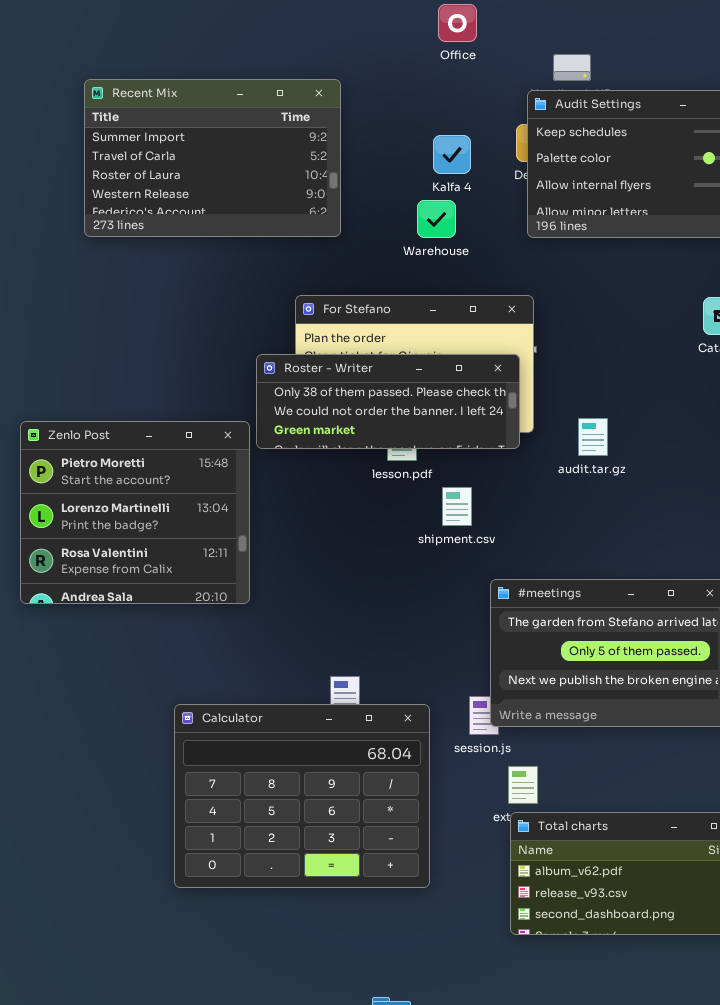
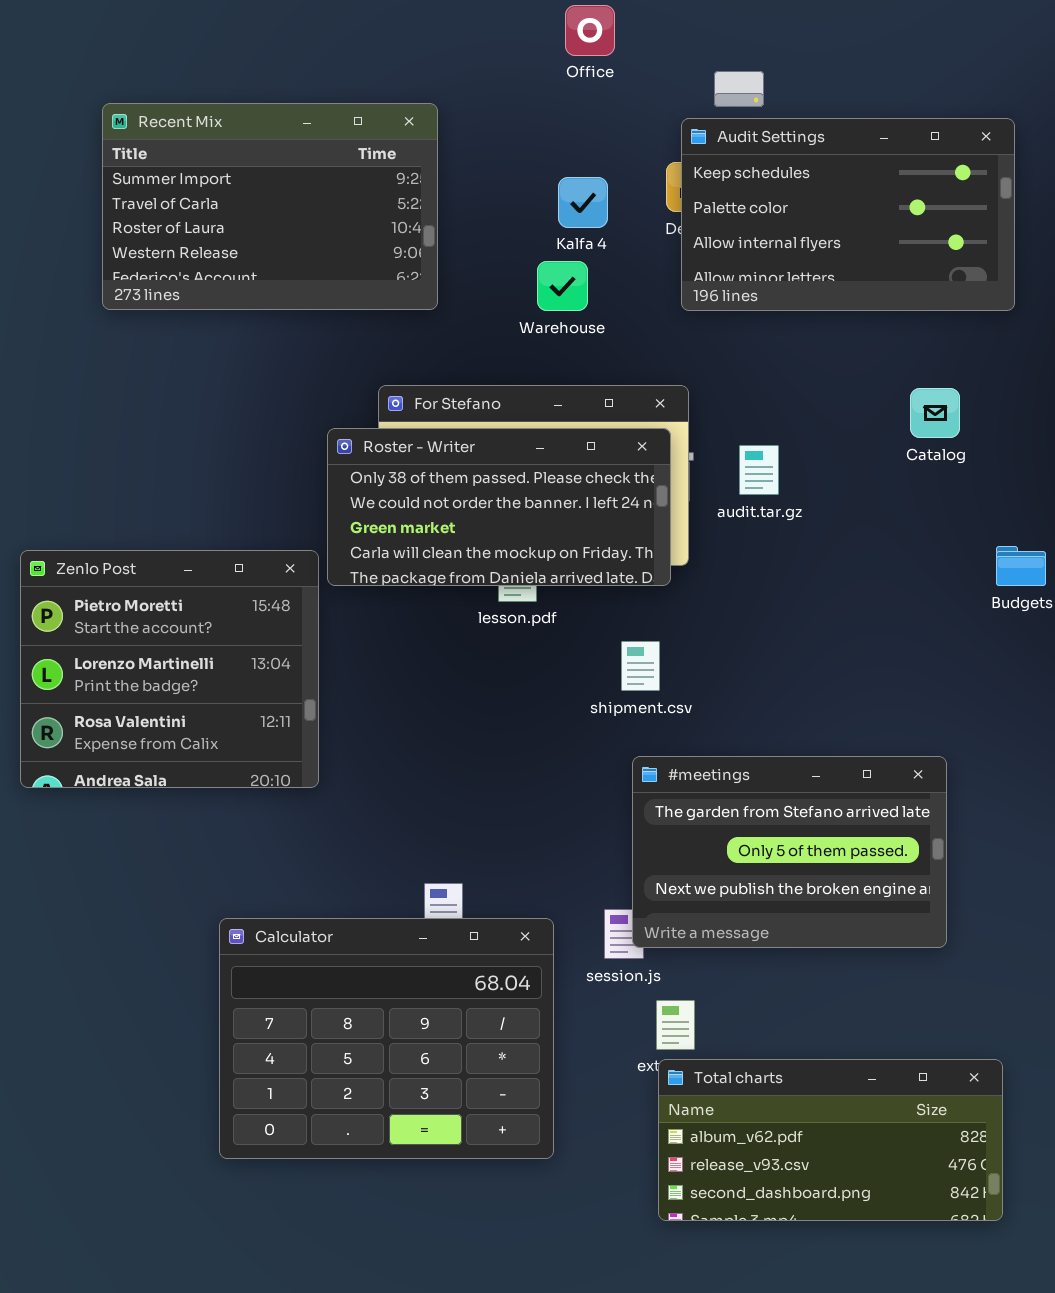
Roster - Writer: [256,354,520,449] -> [327,428,671,586], resized
audit.tar.gz: [578,418,608,456] -> [739,445,779,495], moved
shipment.csv: [442,487,472,526] -> [621,641,660,691], moved

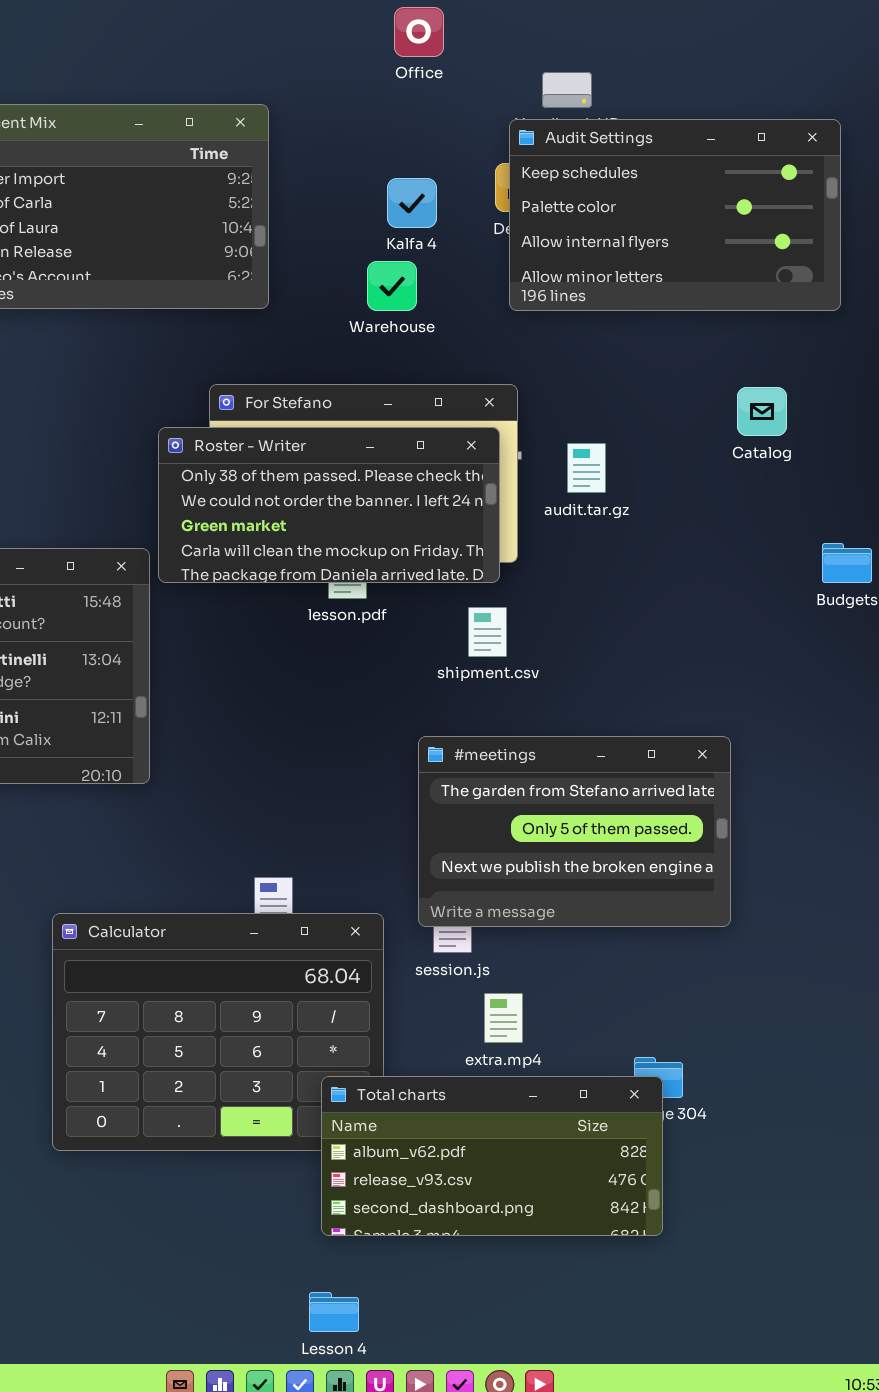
shipment.csv: [621,641,660,691] -> [468,607,507,657], moved
#meetings: [632,756,947,948] -> [418,736,731,927], moved
Total charts: [658,1059,1003,1221] -> [321,1076,663,1236], moved

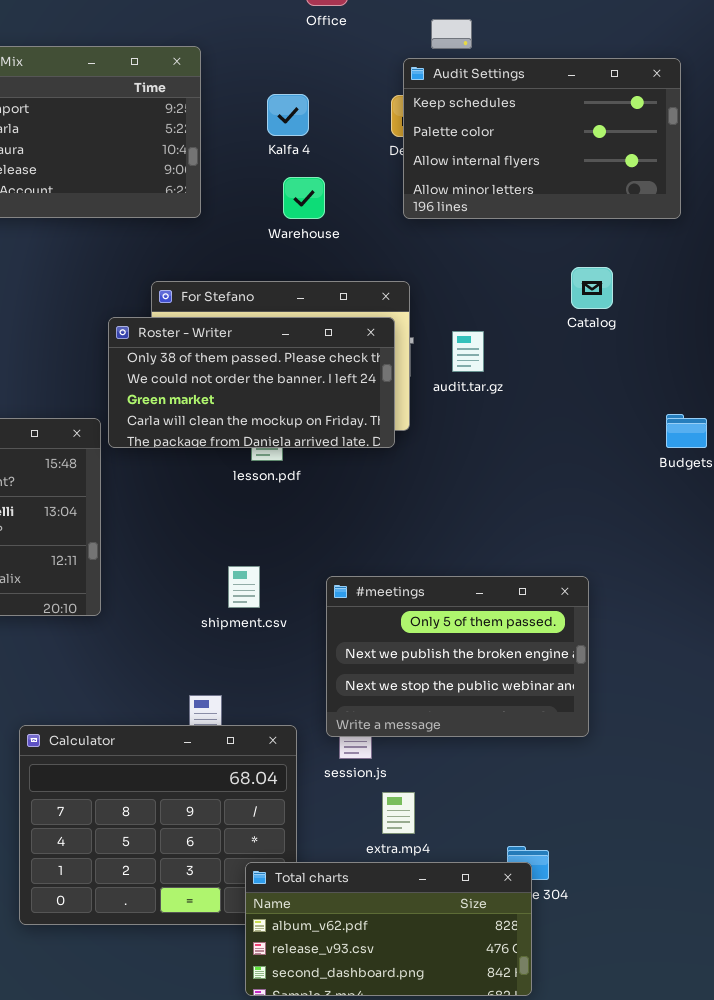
Kalfa 4: [387,178,437,228] -> [267,94,309,136], moved
Catalog: [737,387,787,436] -> [571,267,613,309], moved
shipment.csv: [468,607,507,657] -> [228,566,260,608], moved
#meetings: [418,736,731,927] -> [326,576,589,737], scrolled down 1 row

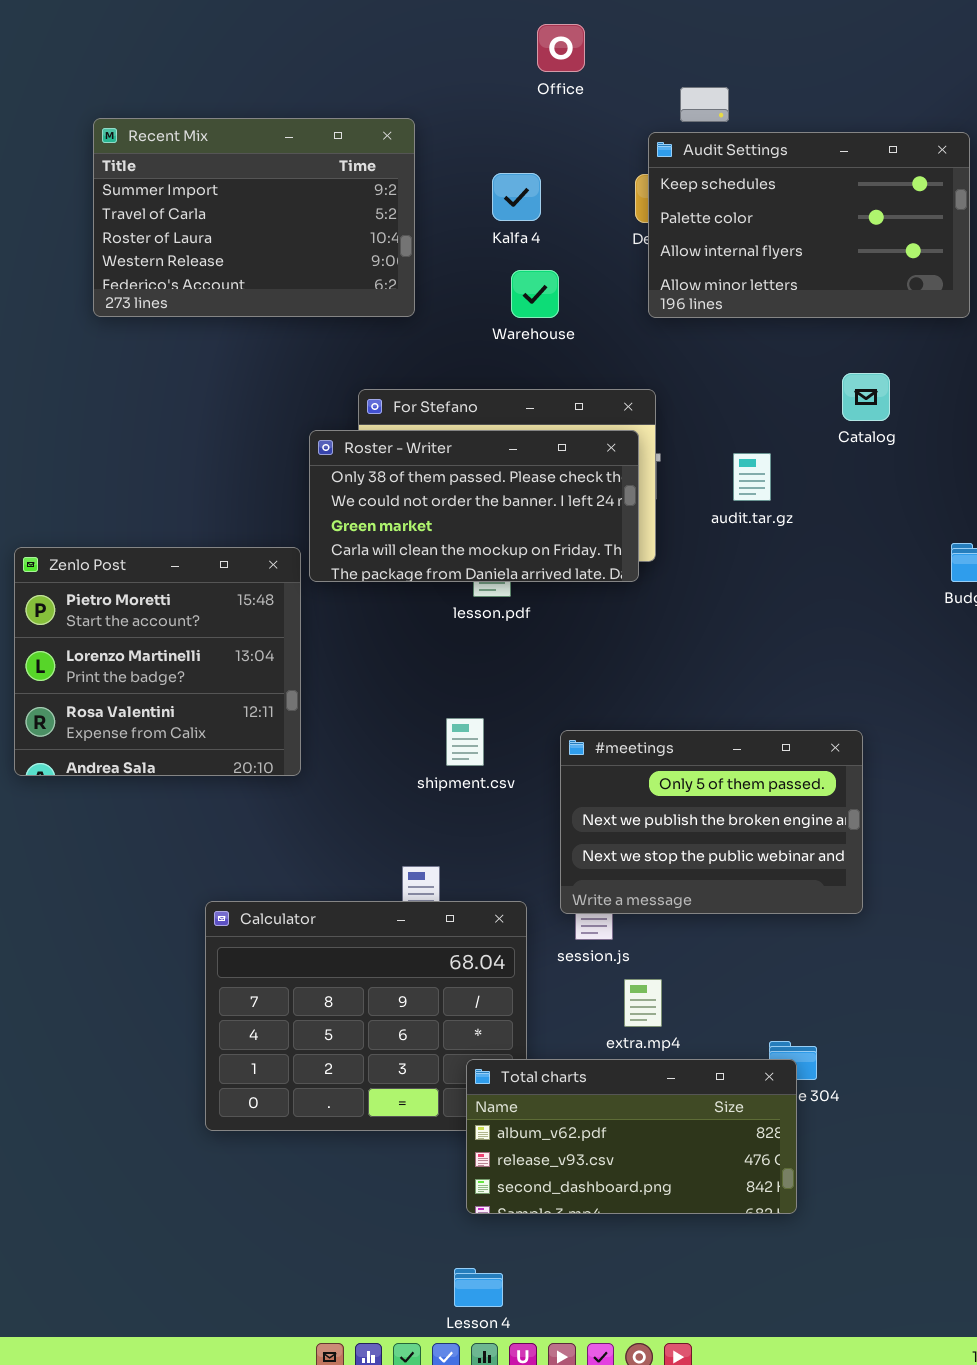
audit.tar.gz: [452,331,484,372] -> [733,453,771,501], moved

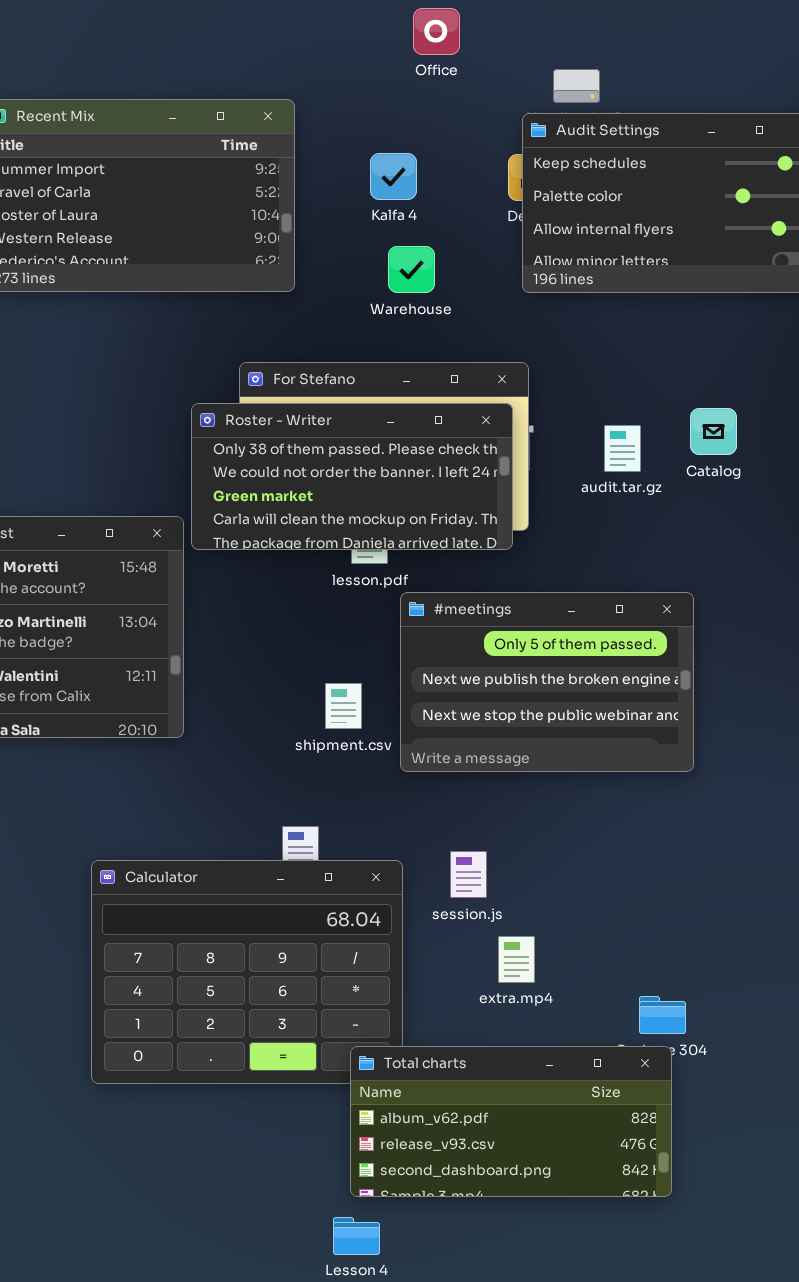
Catalog: [842,373,890,421] -> [690,408,737,455], moved
#meetings: [560,730,863,914] -> [400,592,694,772], moved
Total charts: [466,1059,797,1214] -> [350,1046,672,1197], moved

